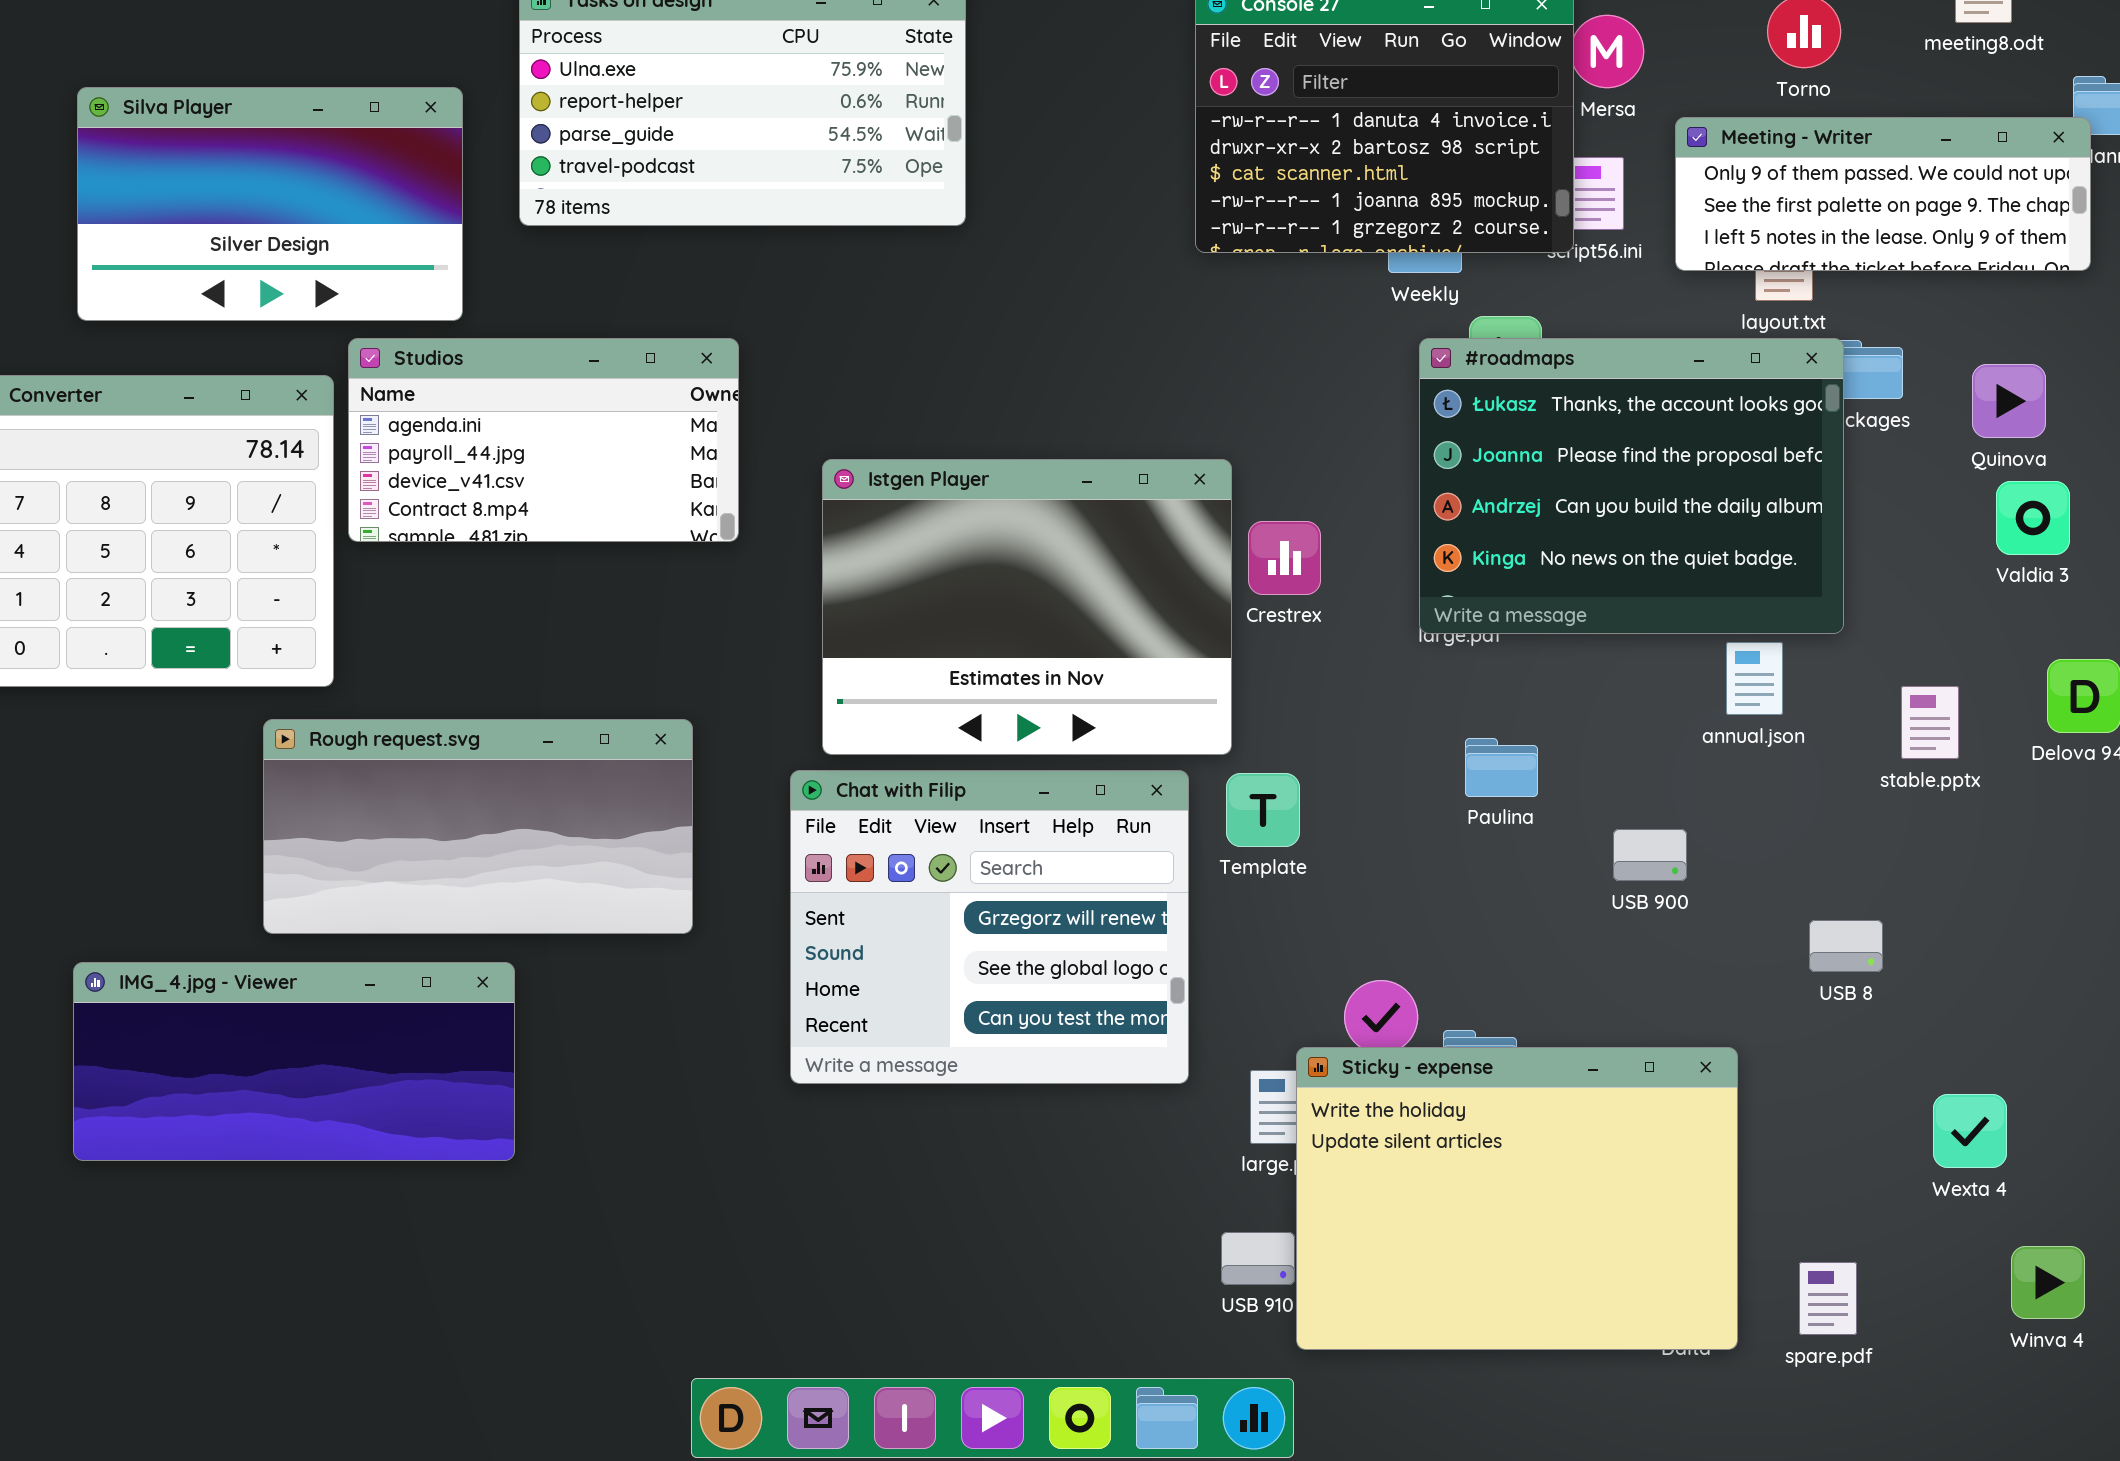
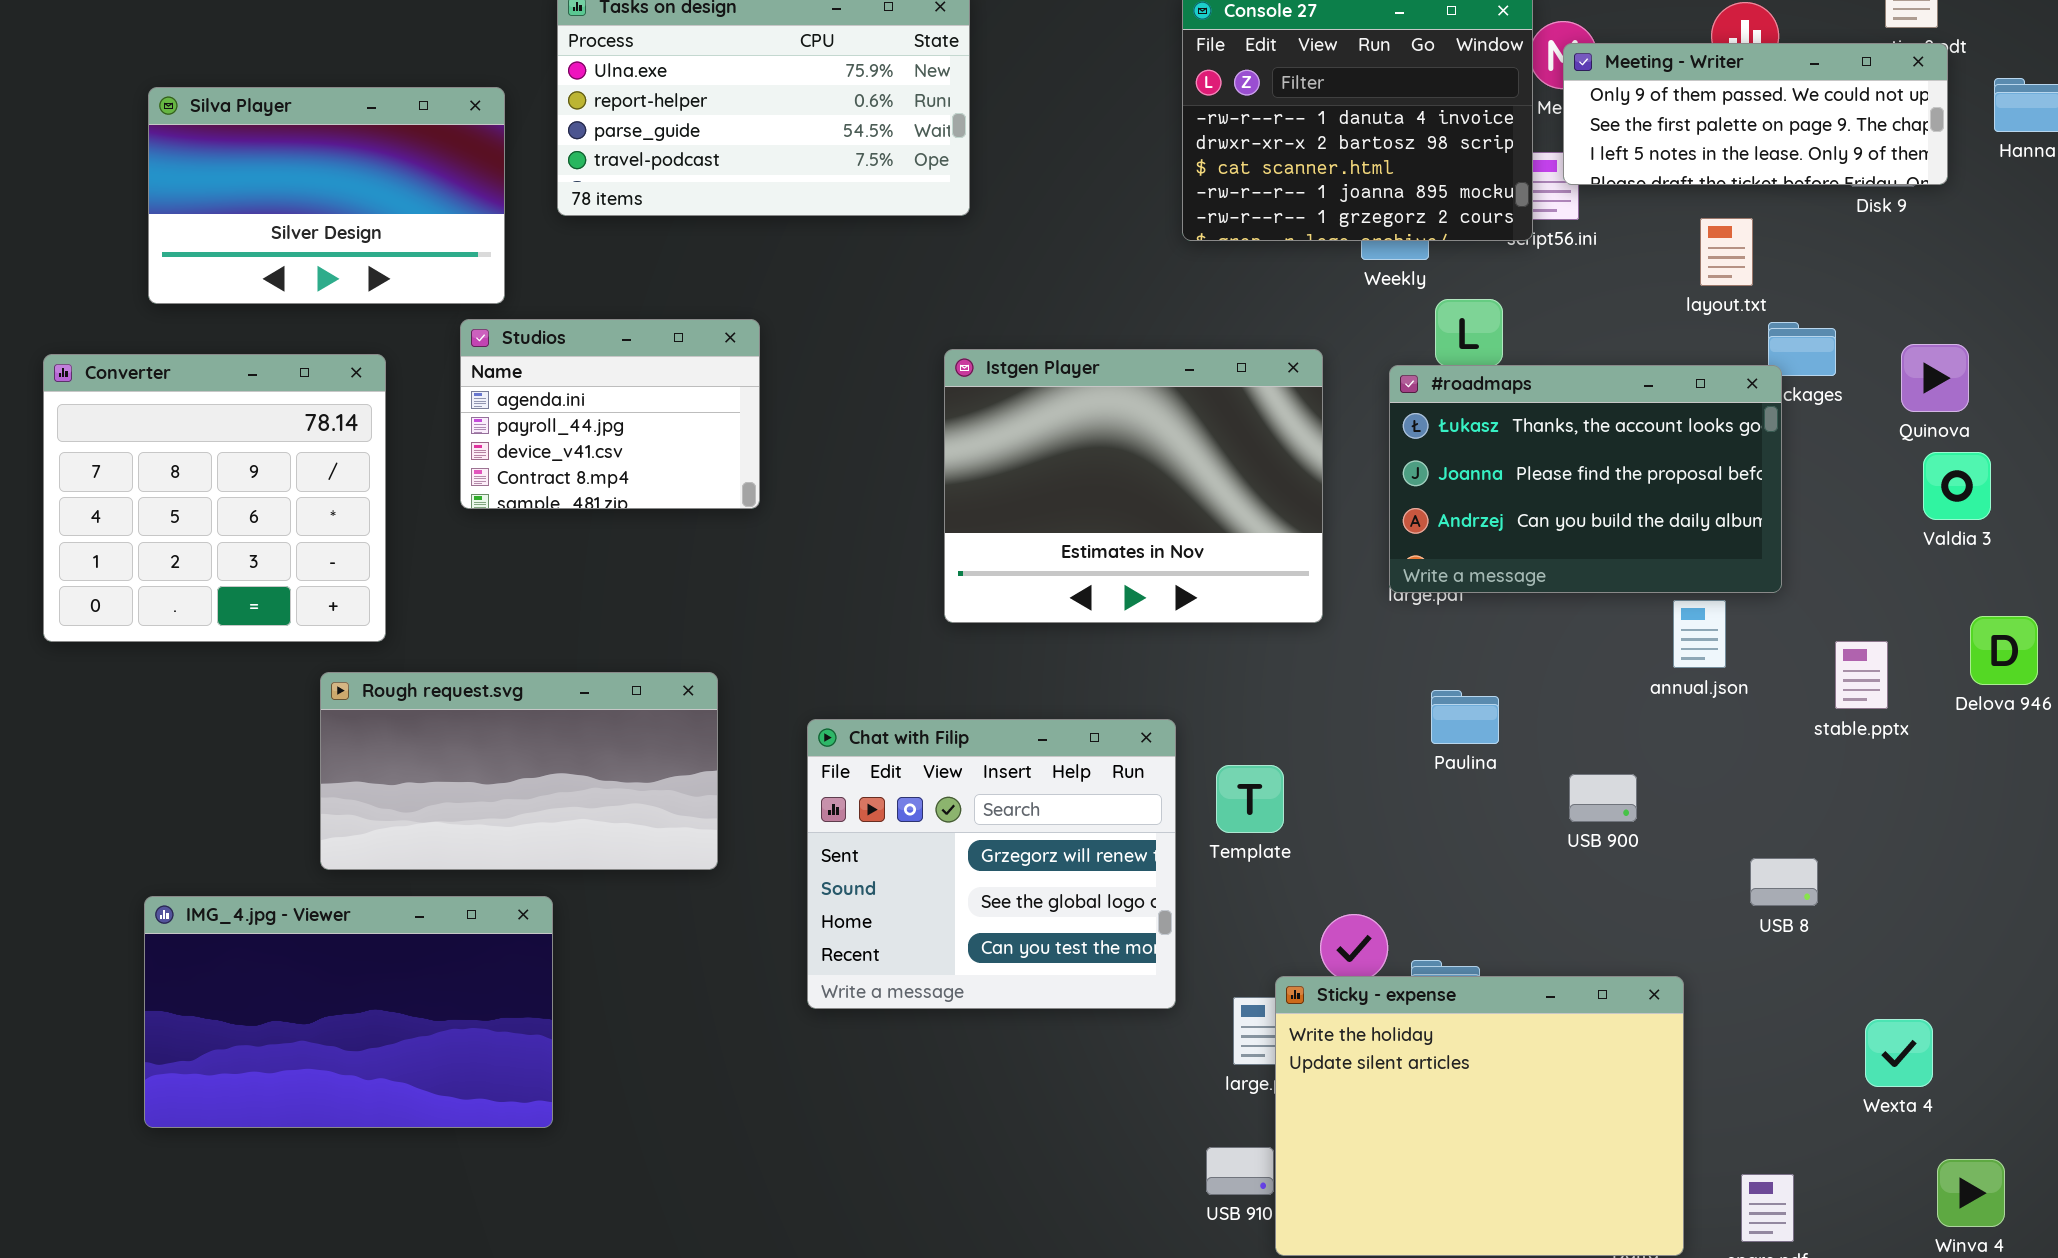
Meeting - Writer: [1675,117,2091,271] -> [1563,43,1948,185], moved
Studios: [348,338,739,542] -> [460,319,760,509], resized
#roadmaps: [1419,338,1844,634] -> [1389,365,1782,593], resized
Istgen Player: [822,459,1232,755] -> [944,349,1323,623], moved
Template: [1226,773,1300,847] -> [1216,765,1284,833], moved
IMG_4.jpg - Viewer: [73,962,515,1161] -> [144,896,553,1128], resized

